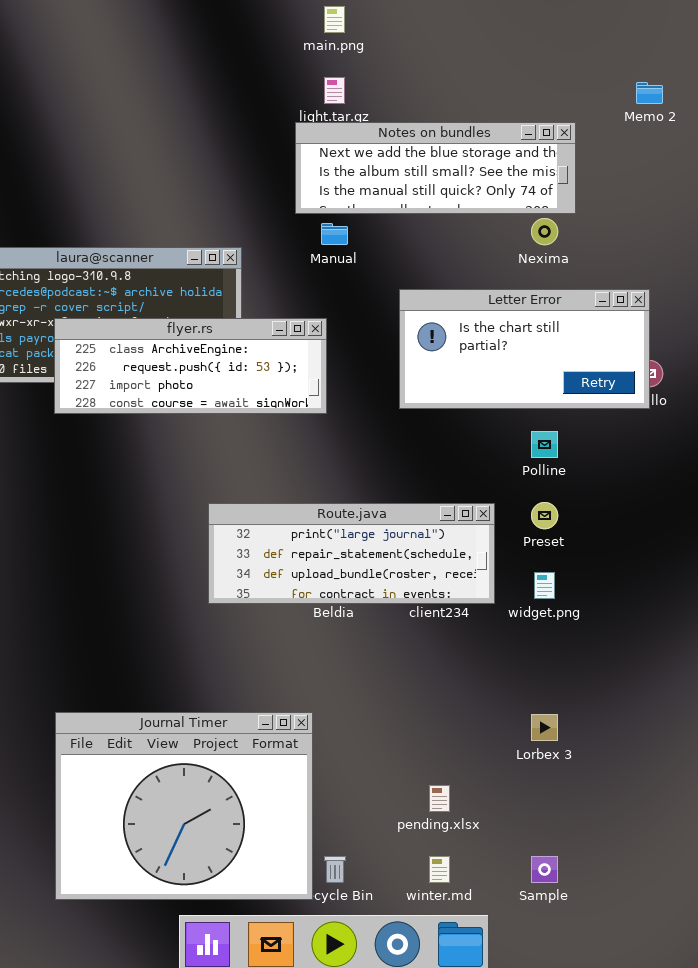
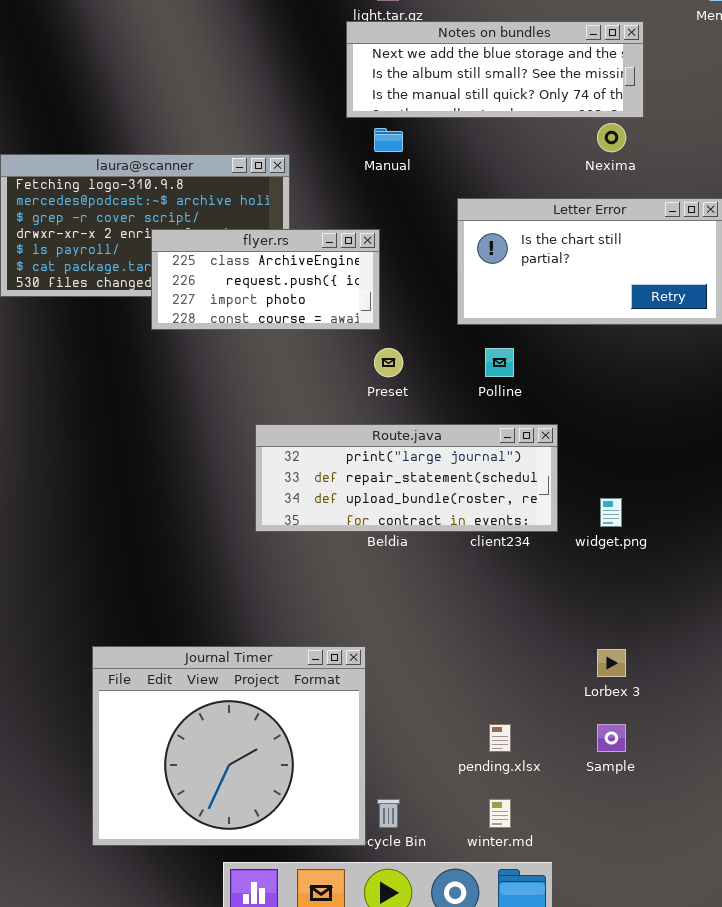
flyer.rs: [54,318,327,414] -> [151,229,380,330], resized
Polline: [531,431,558,458] -> [485,348,514,377], moved
Preset: [531,502,558,529] -> [374,348,403,377], moved
Sample: [531,856,558,883] -> [597,724,626,752], moved

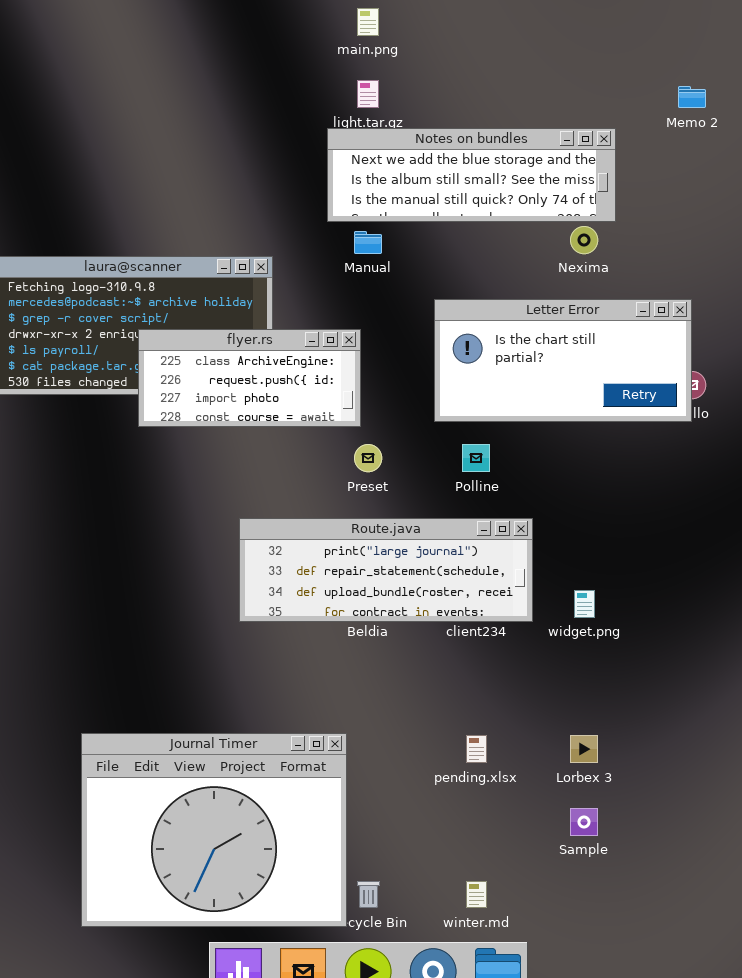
pending.xlsx: [489,724,511,752] -> [466,735,487,763], moved

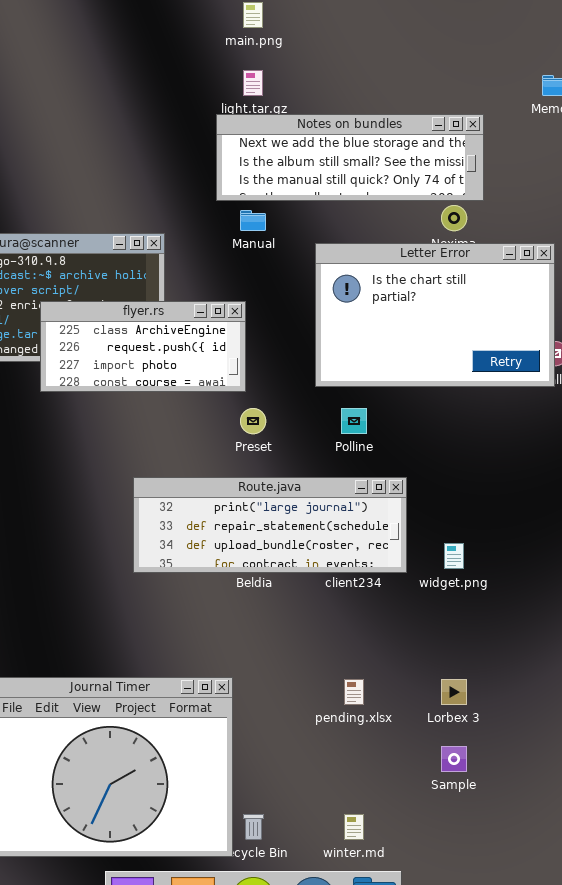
Letter Error: [434,299,692,422] -> [315,243,555,387], resized

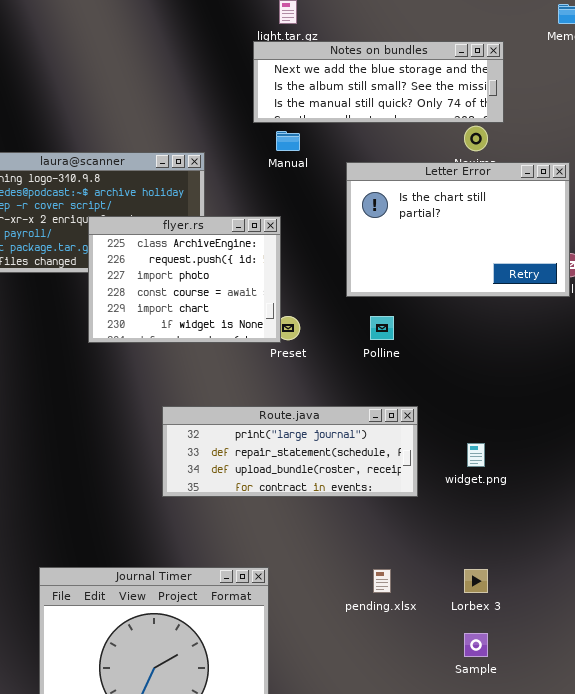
flyer.rs: [40,301,246,392] -> [88,216,281,343], resized
Route.java: [133,477,407,573] -> [162,406,418,497], moved

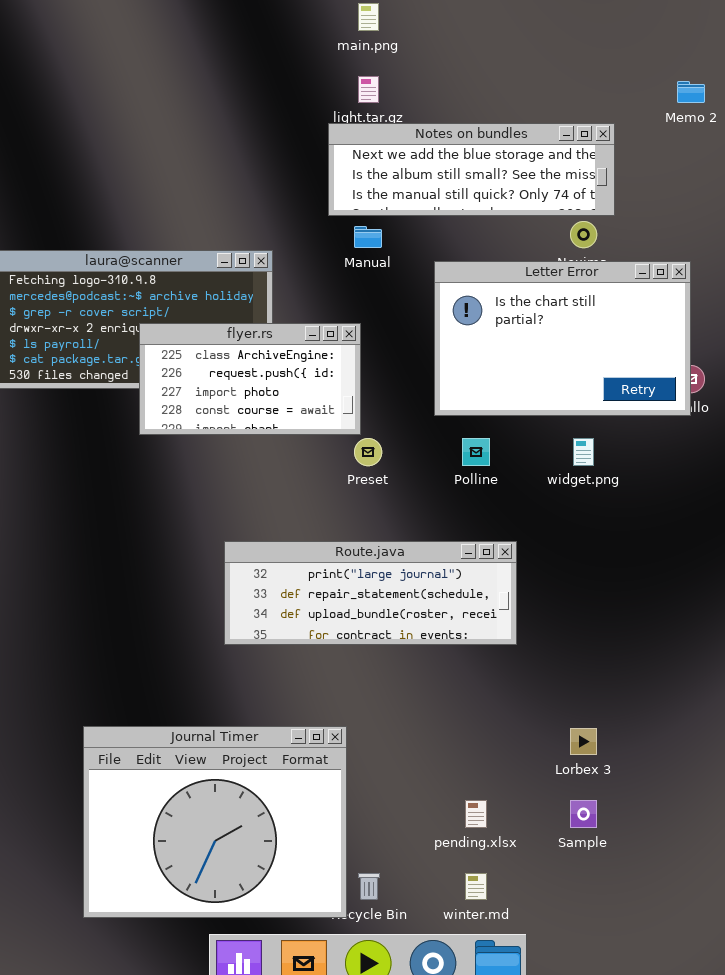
flyer.rs: [88,216,281,343] -> [139,323,361,435], resized
widget.png: [467,443,485,467] -> [573,438,594,466], moved
pending.xlsx: [373,569,391,593] -> [465,800,487,828], moved

